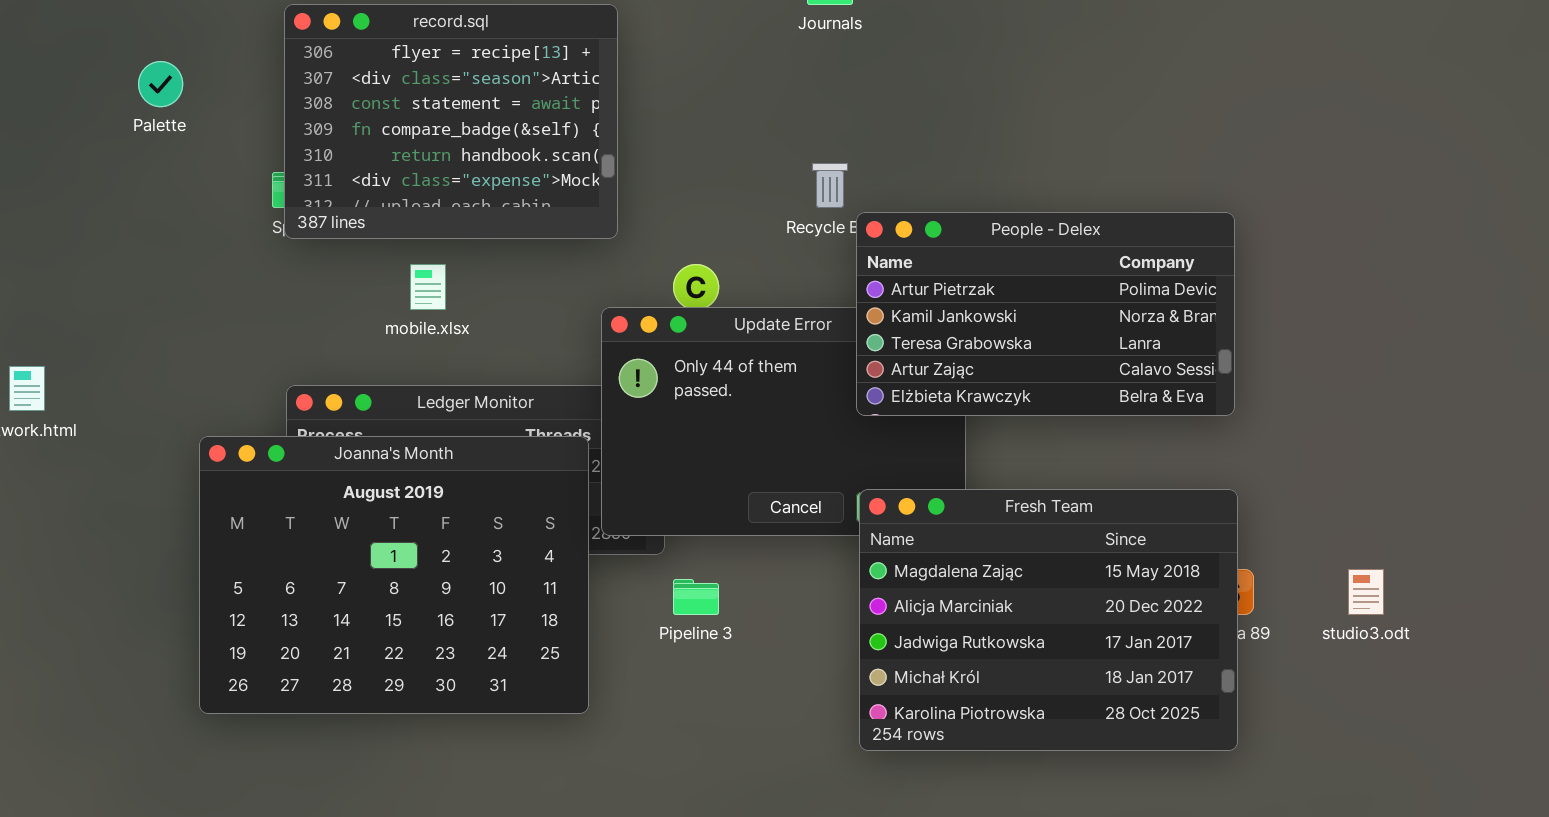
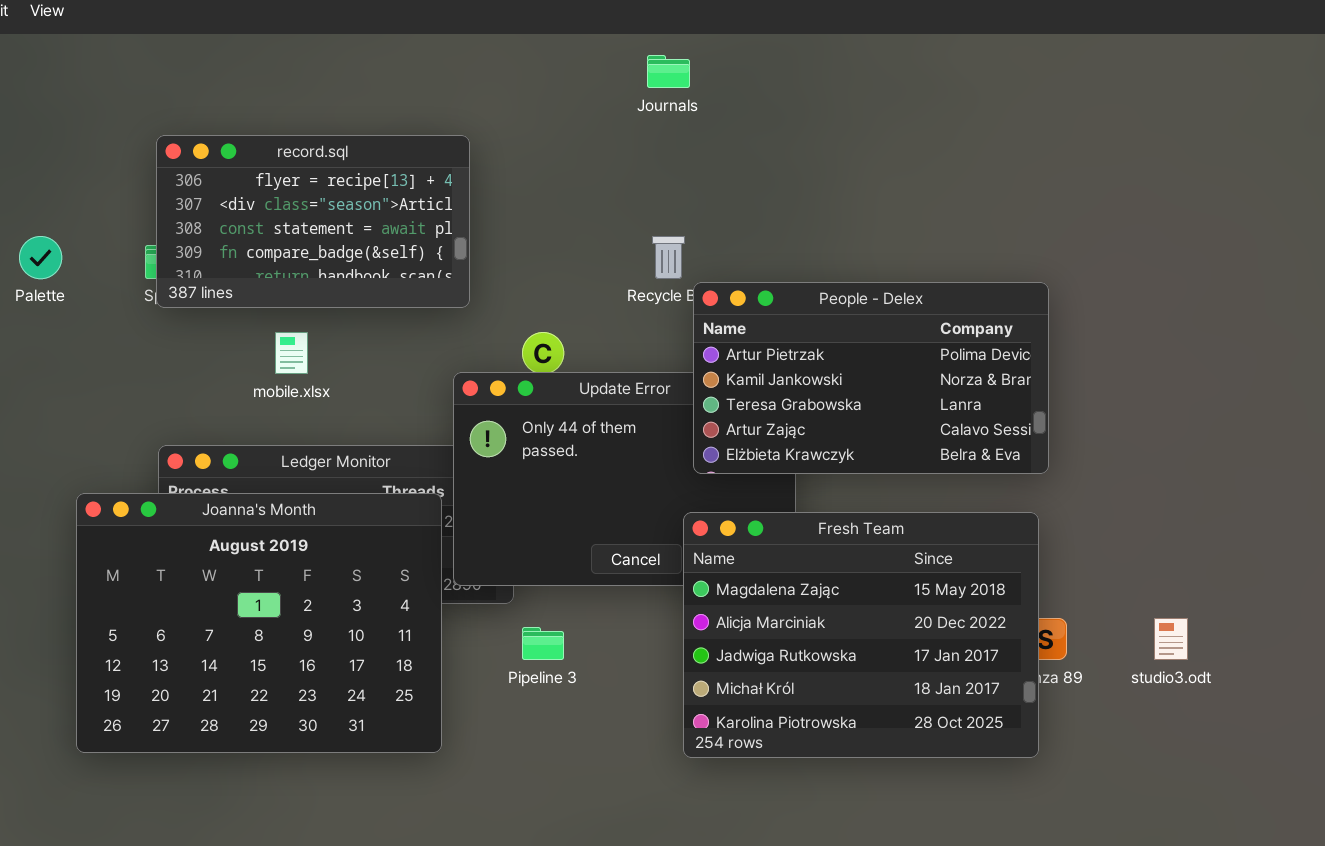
record.sql: [284,4,618,239] -> [156,135,470,308], resized
Palette: [138,61,183,107] -> [19,236,62,279], moved
Fresh Team: [859,489,1238,751] -> [683,512,1039,758], moved

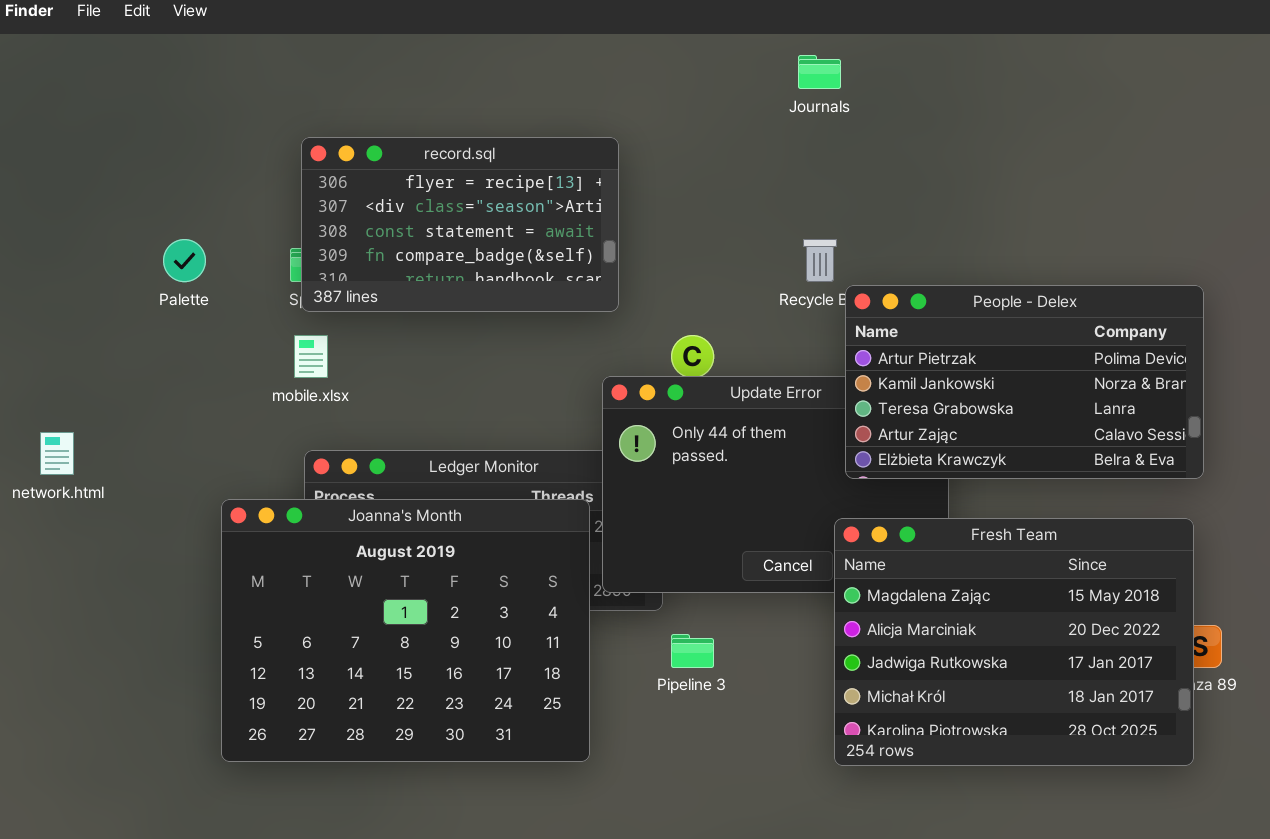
mobile.xlsx: [275,332,308,374] -> [294,335,328,378], moved

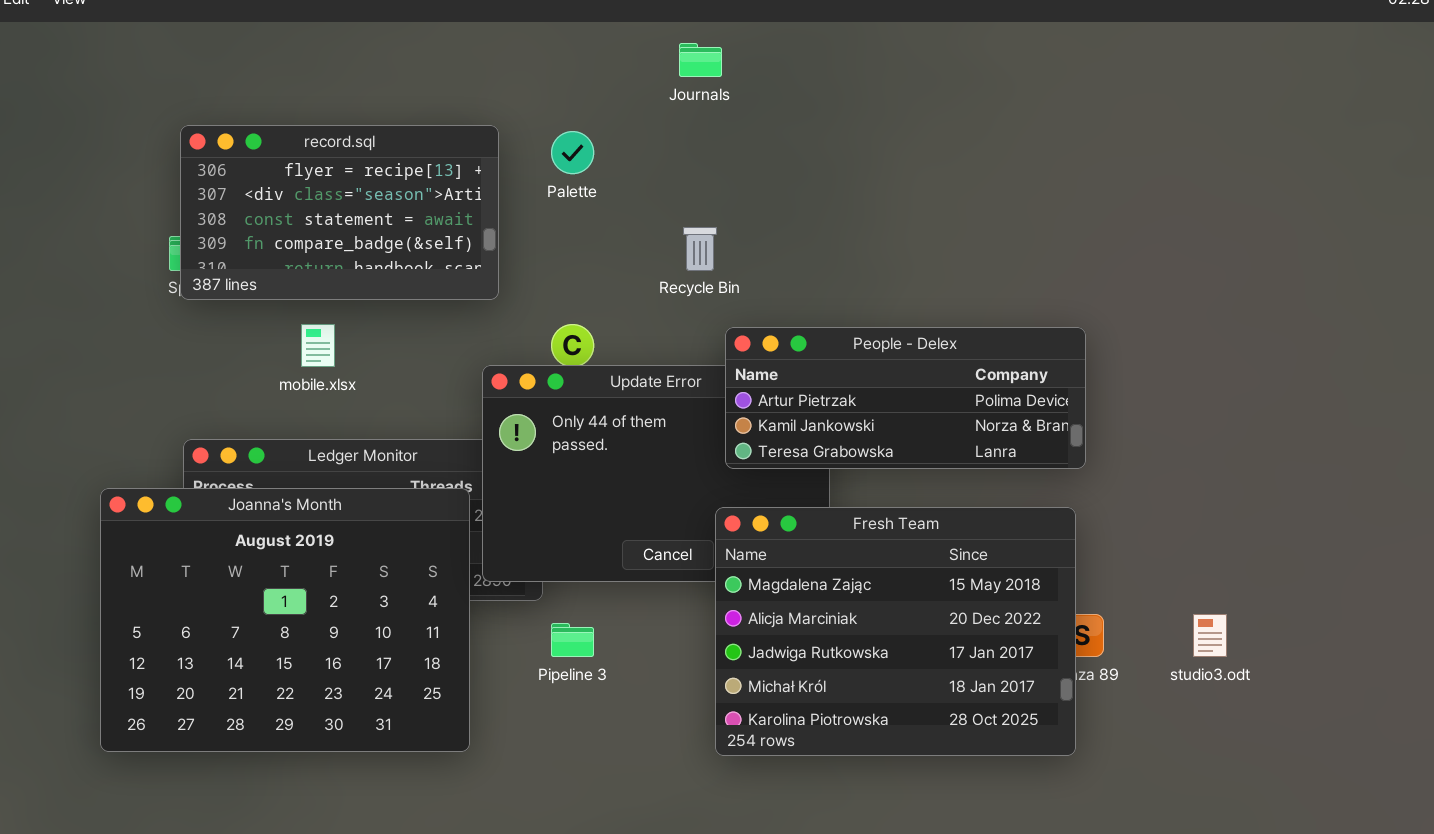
Palette: [163,239,206,282] -> [551,131,594,174], moved
People - Delex: [845,285,1204,479] -> [725,327,1086,469], resized
mobile.xlsx: [294,335,328,378] -> [301,324,335,367], moved

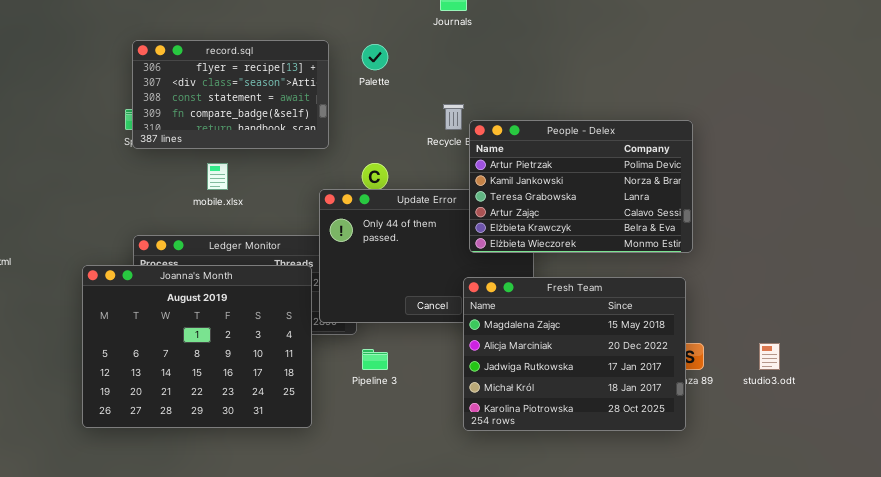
People - Delex: [725,327,1086,469] -> [469,120,693,253], resized

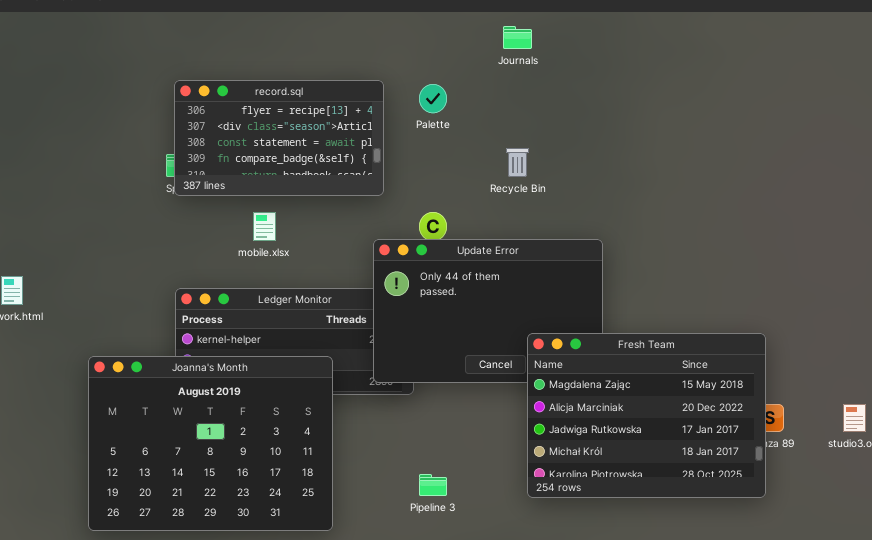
People - Delex: [469,120,693,253] -> none, closed
Joanna's Month: [82,265,312,428] -> [88,356,333,531], moved
Pipeline 3: [362,349,388,370] -> [419,474,447,496], moved

